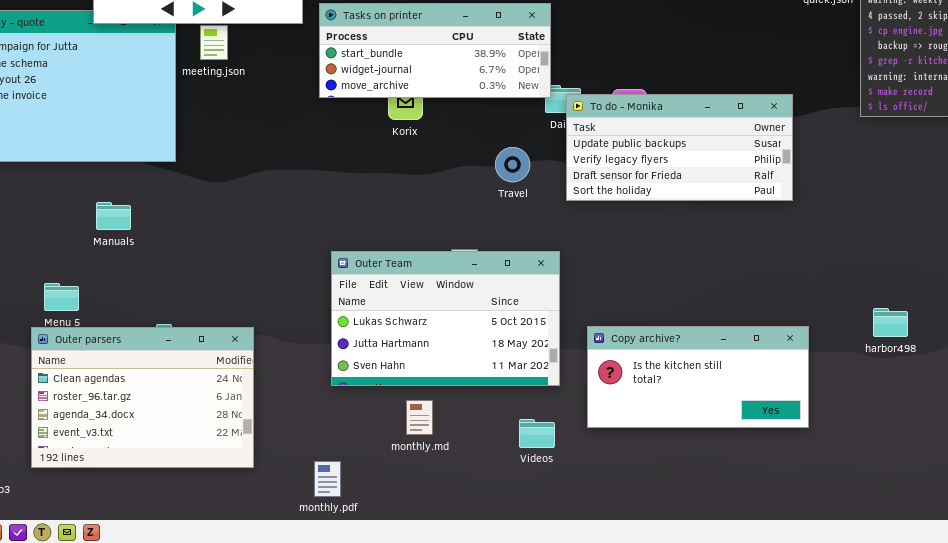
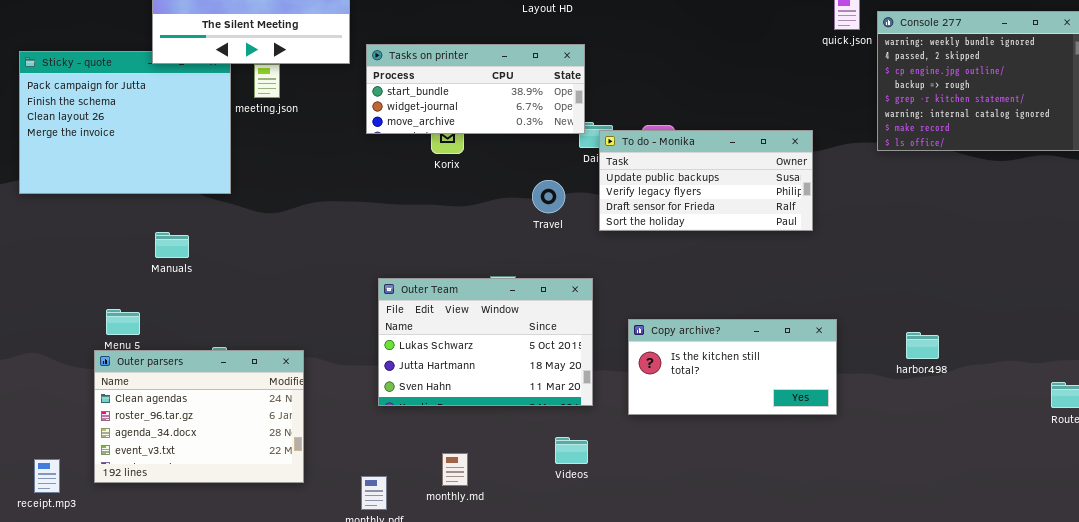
harbor498: [873,308,908,337] -> [906,332,939,359], moved
Copy archive?: [587,326,809,428] -> [628,319,837,415], moved
monthly.md: [406,400,433,435] -> [442,453,468,486], moved

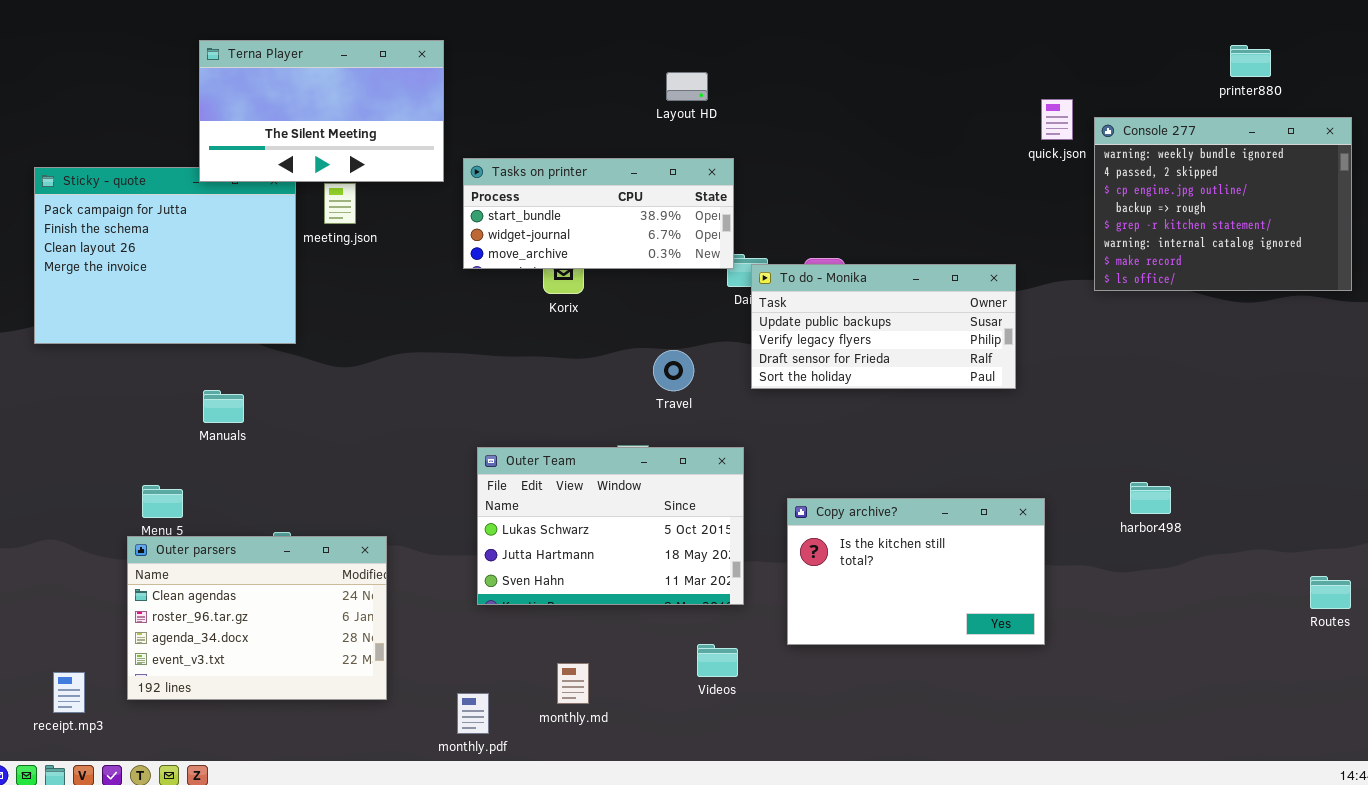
Travel: [532,180,565,213] -> [653,350,694,391], moved
Copy archive?: [628,319,837,415] -> [787,498,1045,645], resized
harbor498: [906,332,939,359] -> [1130,482,1171,514], moved

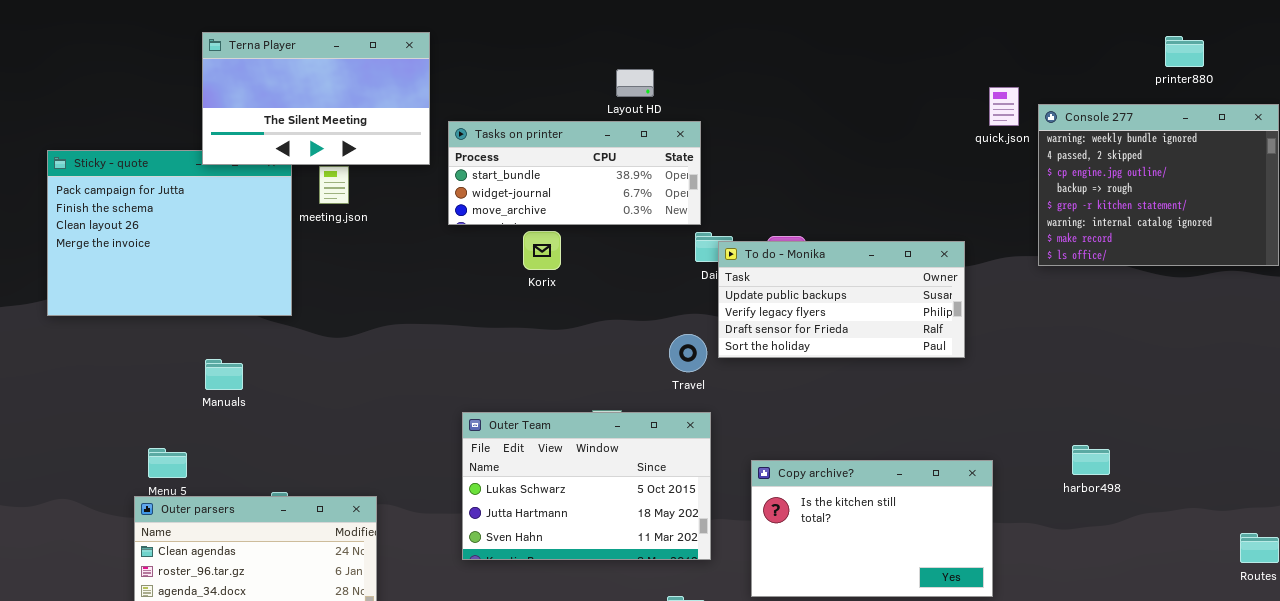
Layout HD: [666,72,708,101] -> [616,69,654,97], moved
Tasks on printer: [463,158,734,269] -> [448,121,701,225], moved
Travel: [653,350,694,391] -> [669,334,707,372], moved

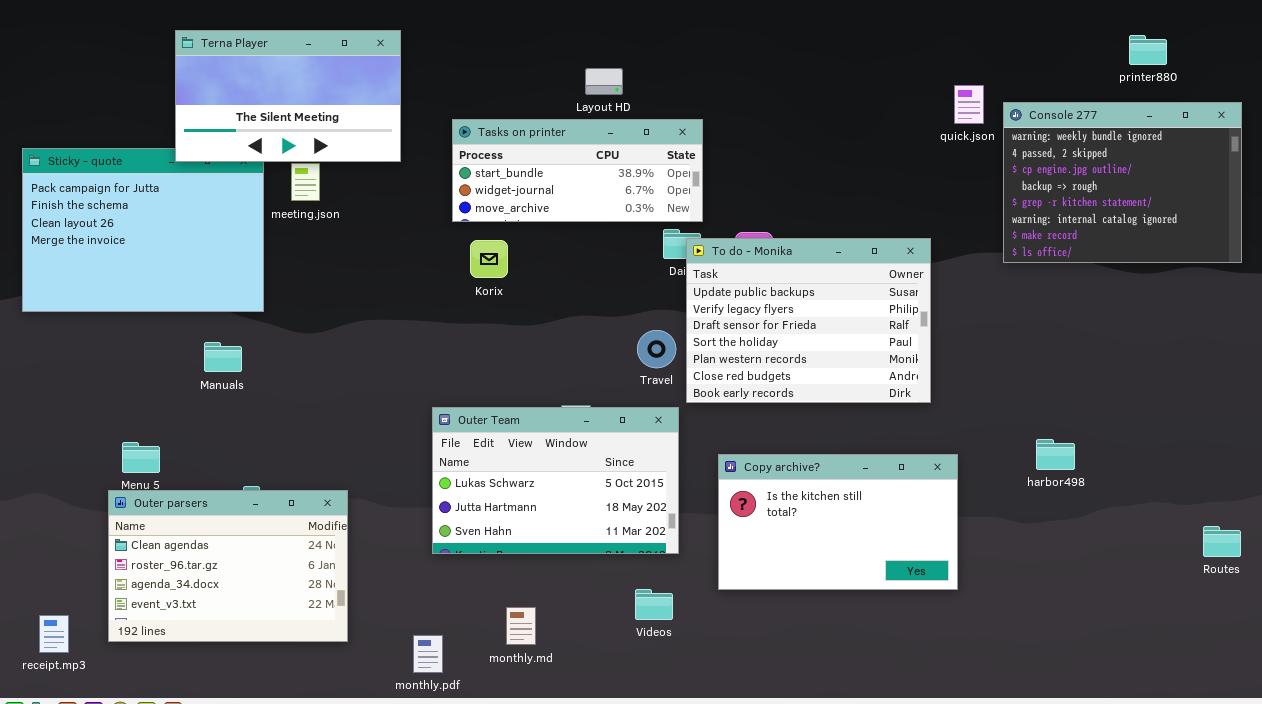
Tasks on printer: [448,121,701,225] -> [452,119,703,222], moved
Korix: [523,231,561,270] -> [470,240,508,278], moved
To do - Monika: [718,241,965,358] -> [686,238,931,403], resized
Manuals: [205,359,243,390] -> [204,342,242,372], moved

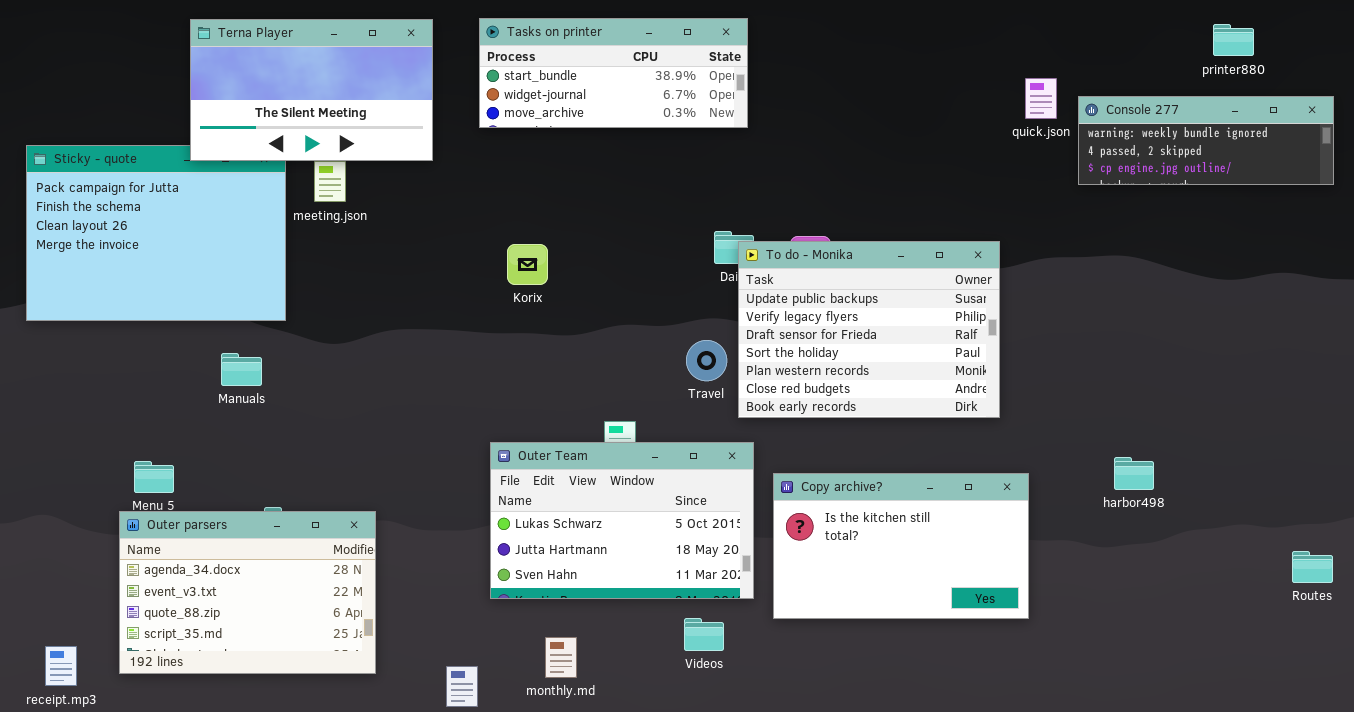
Console 277: [1003,102,1242,263] -> [1078,96,1334,185], resized
Tasks on printer: [452,119,703,222] -> [479,18,748,128], moved
Outer Team: [432,407,679,554] -> [490,442,754,599], moved
Outer parsers: [108,490,348,642] -> [119,511,376,674], scrolled down 2 rows

